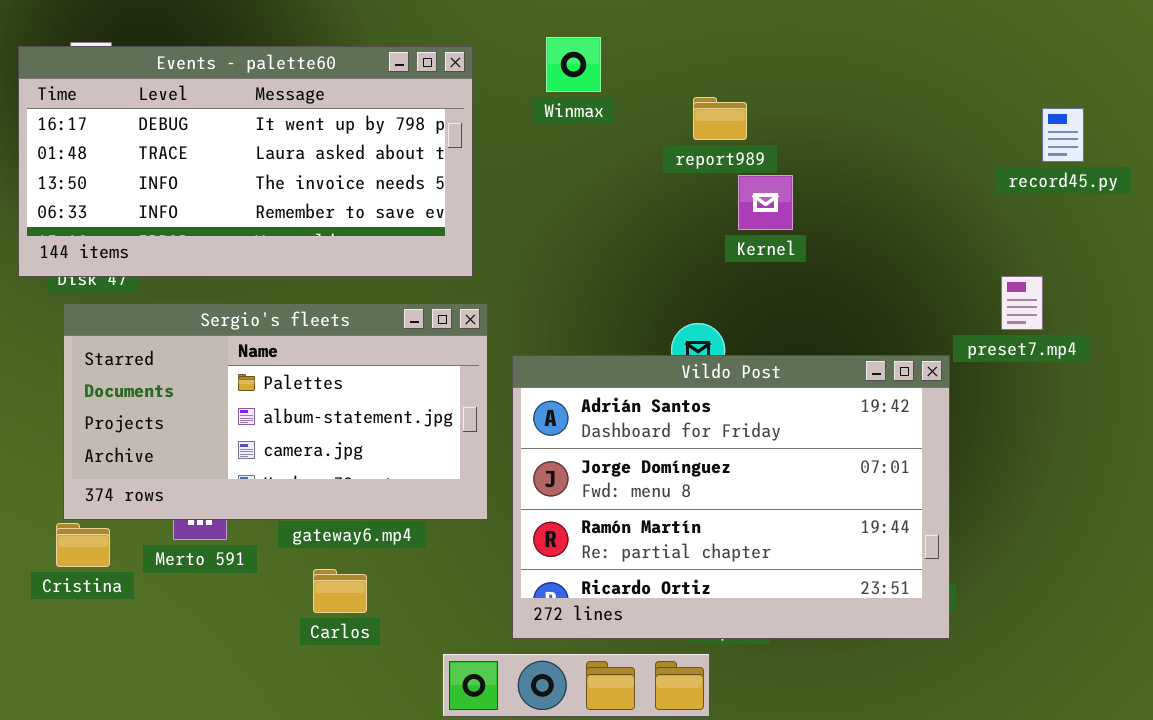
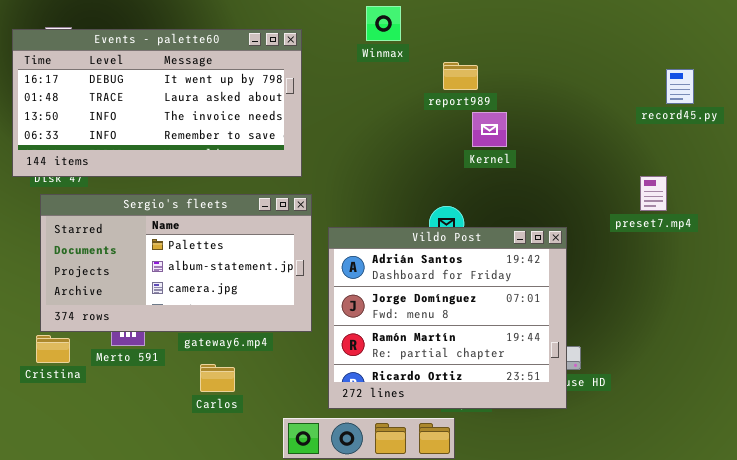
Winmax: [546,37,601,92] -> [366,6,401,41], moved
Vildo Post: [512,355,950,639] -> [328,227,567,409], resized

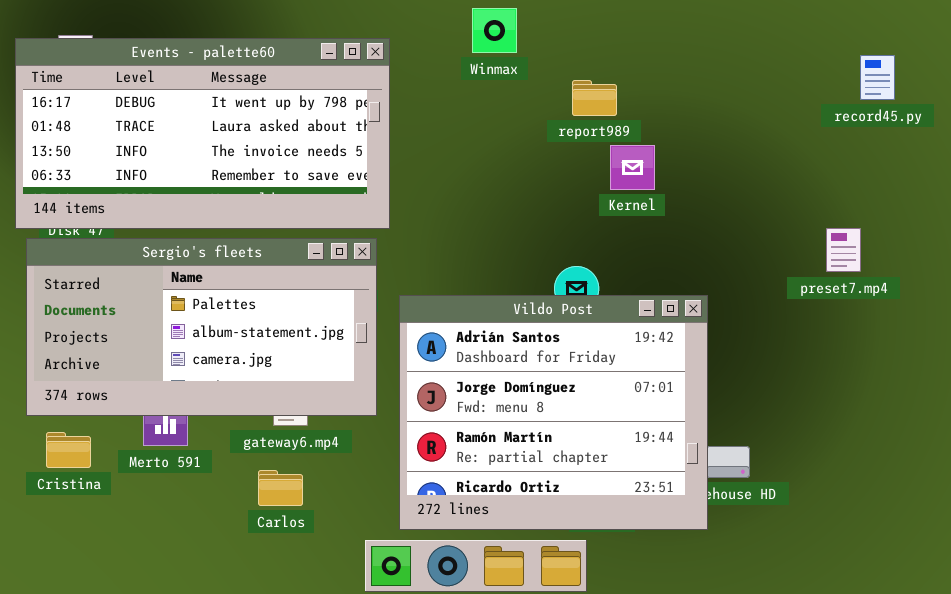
record45.py: [666,69,694,104] -> [860,55,895,100], moved
Sergio's fleets: [40,194,312,332] -> [26,238,377,416], moved
Vildo Post: [328,227,567,409] -> [399,295,708,530], moved

